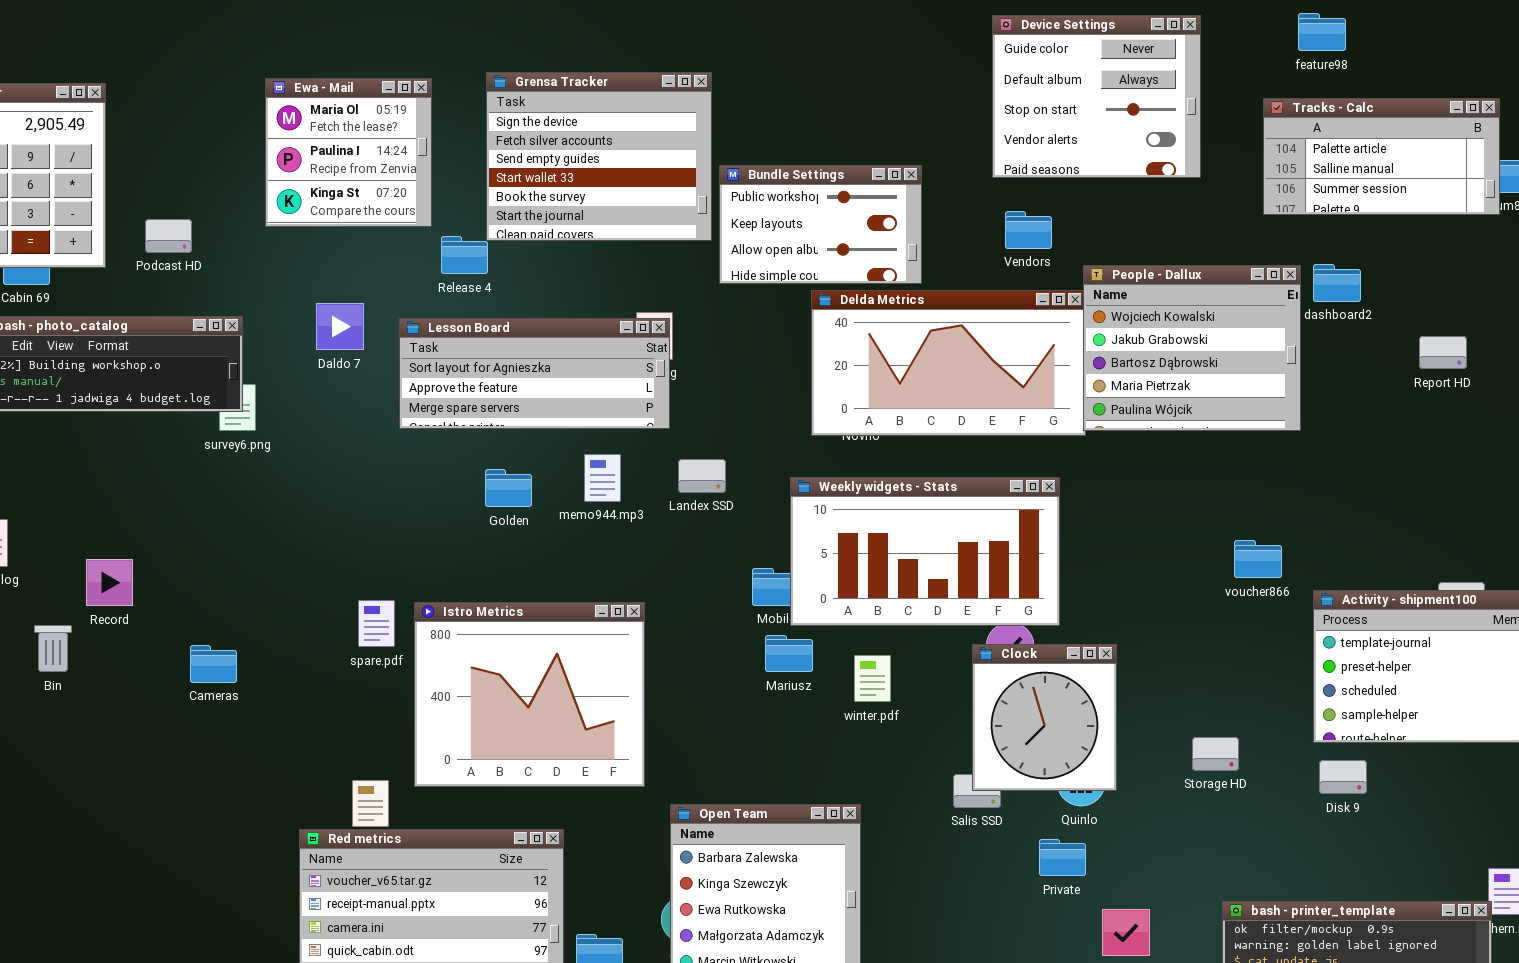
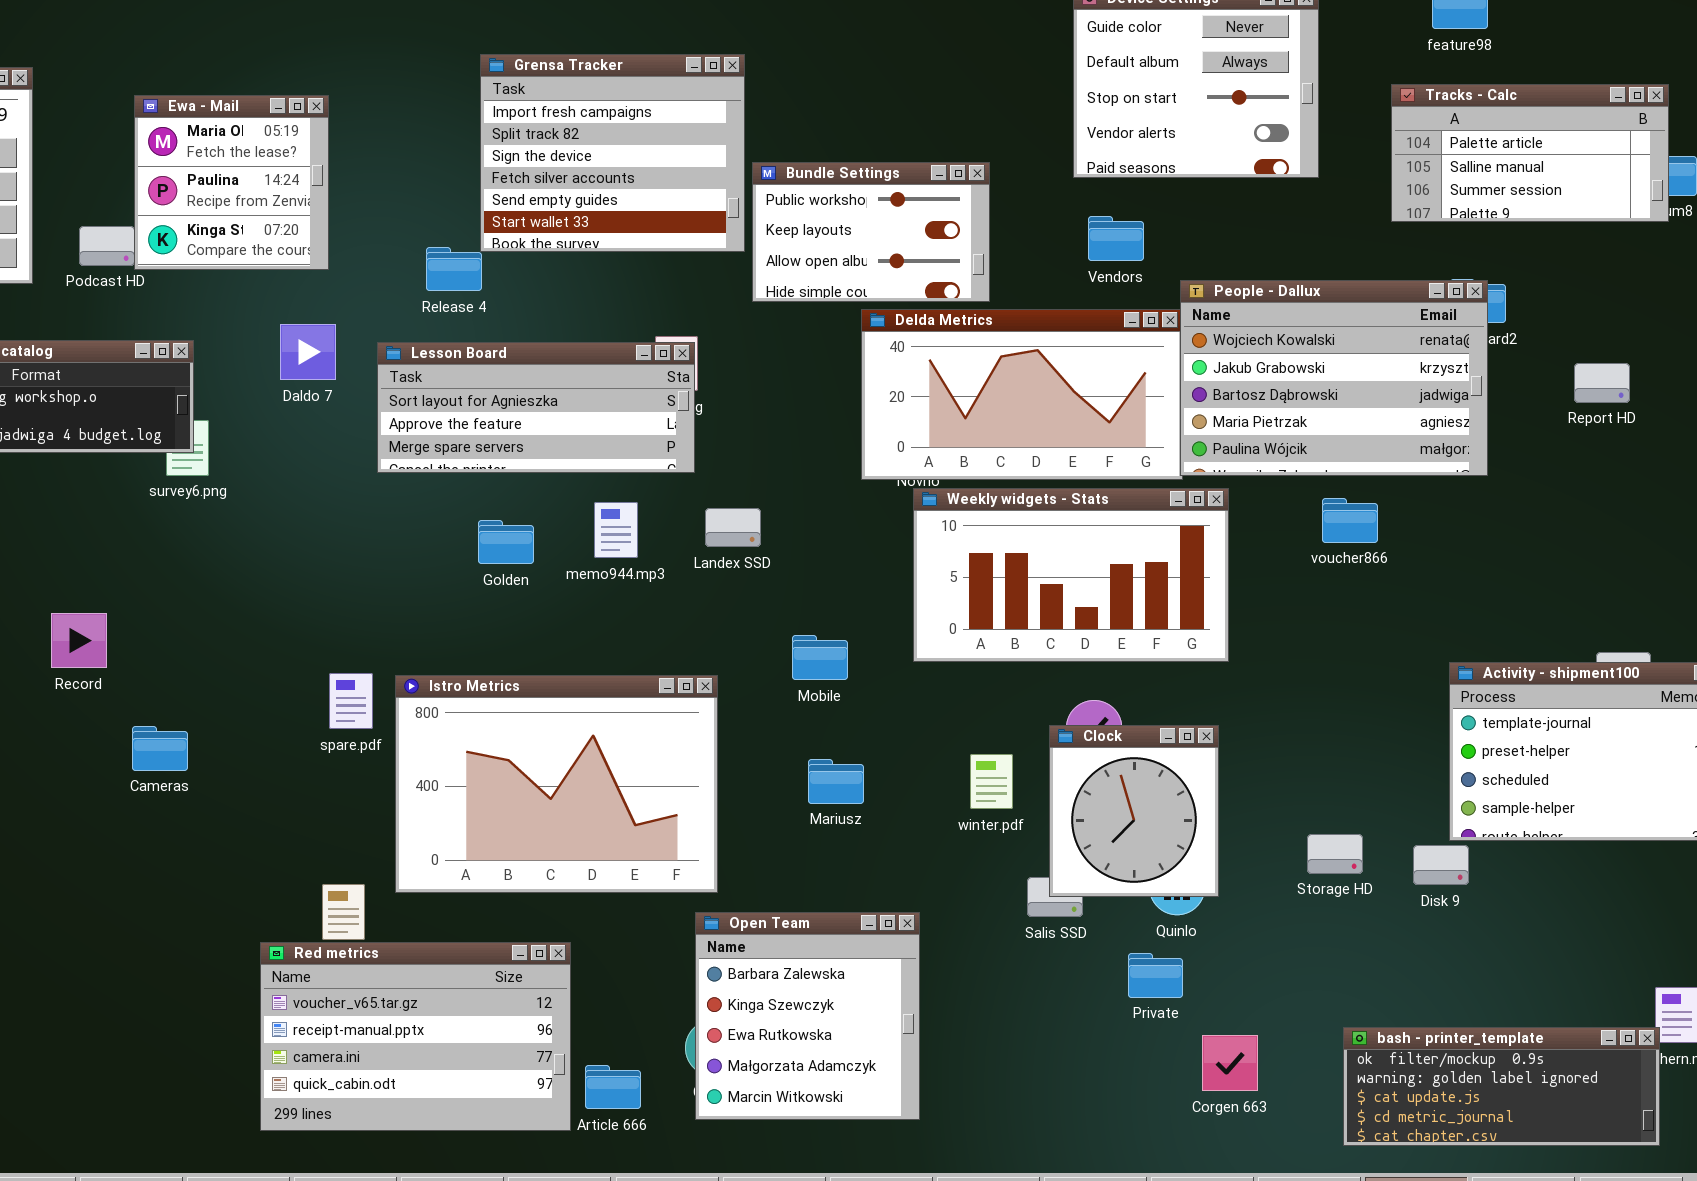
Grensa Tracker: [486,72,712,241] -> [480,54,745,252], scrolled up 2 rows
Ewa - Mail: [265,78,432,227] -> [134,95,329,270], moved
People - Dallux: [1083,265,1301,431] -> [1180,280,1488,476], resized
Weekly widgets - Stats: [790,477,1060,626] -> [913,488,1229,662], moved
voucher866: [1234,540,1282,578] -> [1322,498,1378,543], moved
Record: [86,559,133,606] -> [51,613,107,668], moved
Istro Metrics: [414,602,645,787] -> [395,675,718,893], resized
Mariusz: [765,635,813,672] -> [808,759,864,804], moved
winter.pdf: [854,655,891,702] -> [970,754,1013,809], moved
Disk 9: [1319,760,1367,794] -> [1413,845,1469,885], moved

